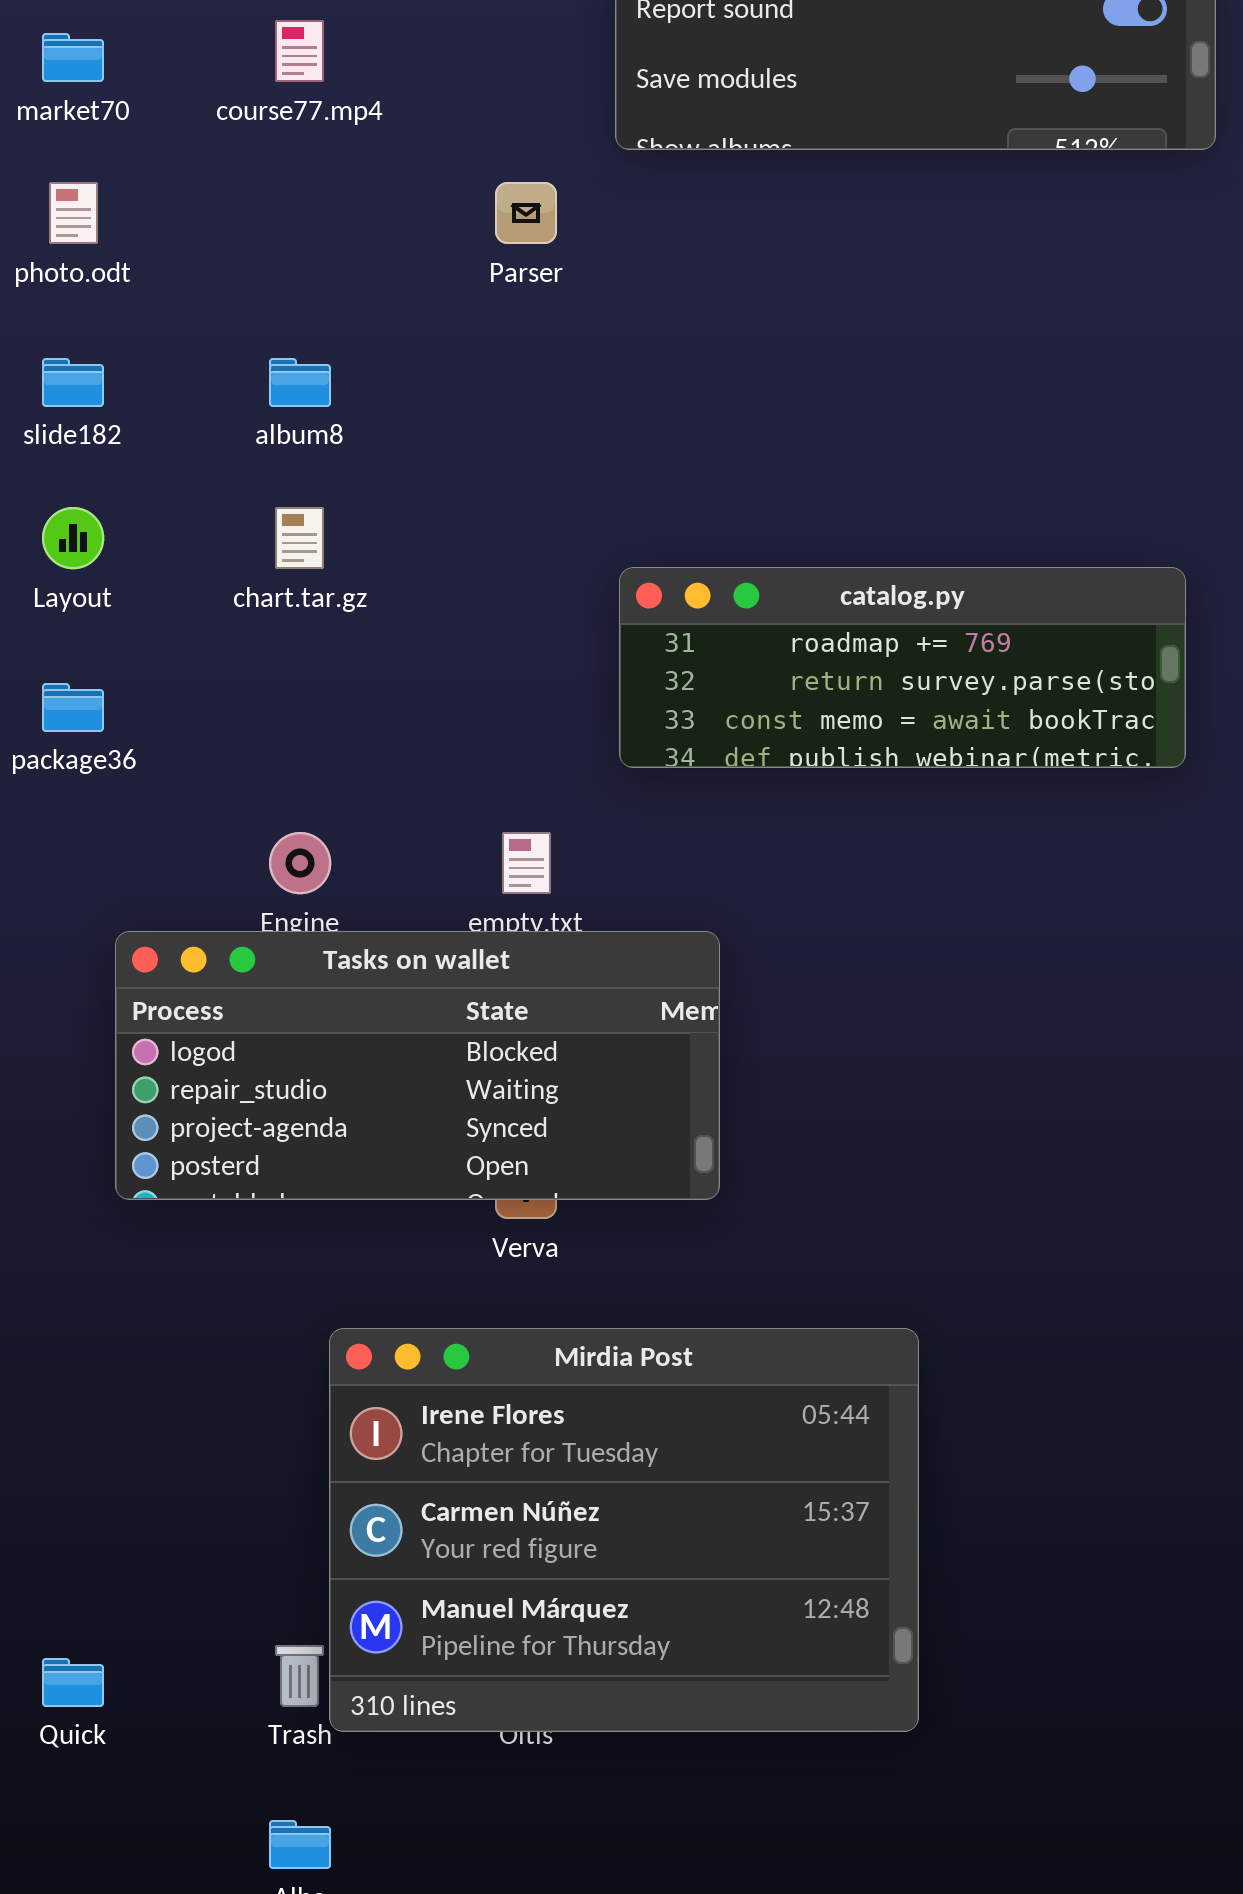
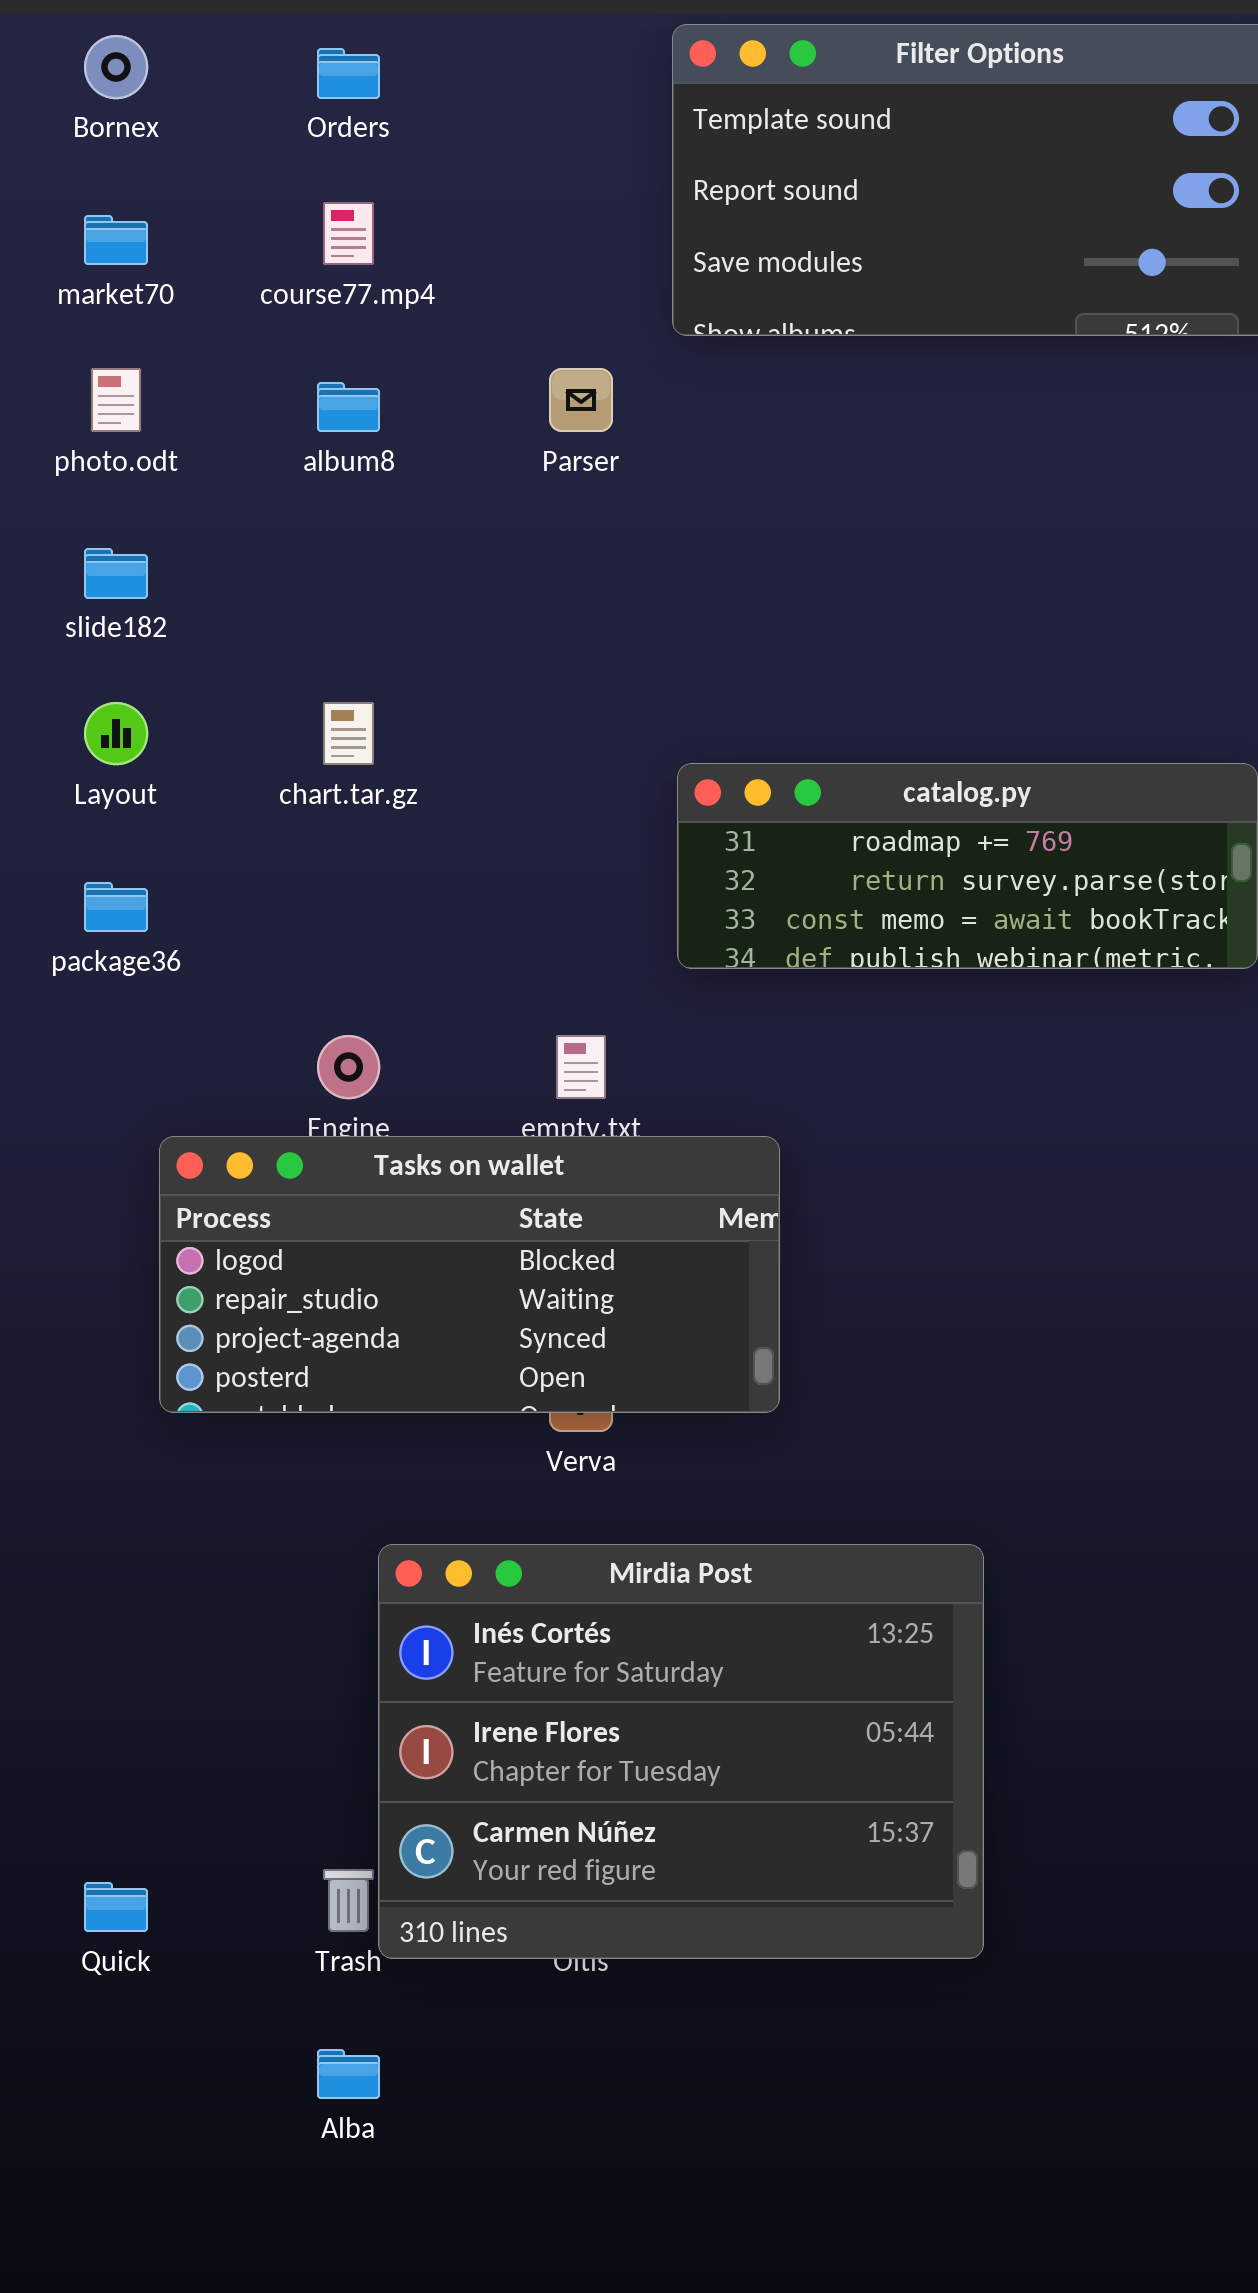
album8: [269,358,331,407] -> [317,382,380,432], moved
Mirdia Post: [329,1328,919,1732] -> [378,1544,984,1959], scrolled up 1 row

